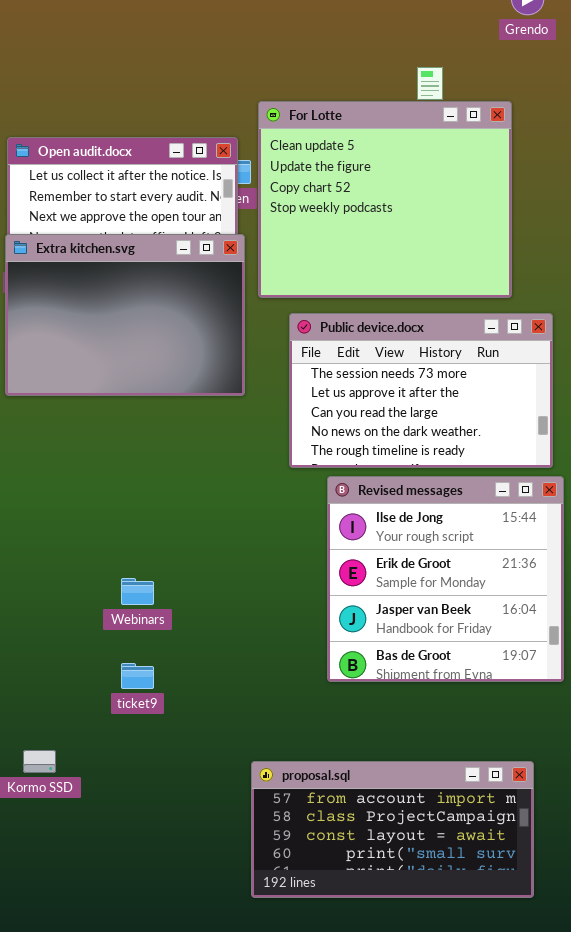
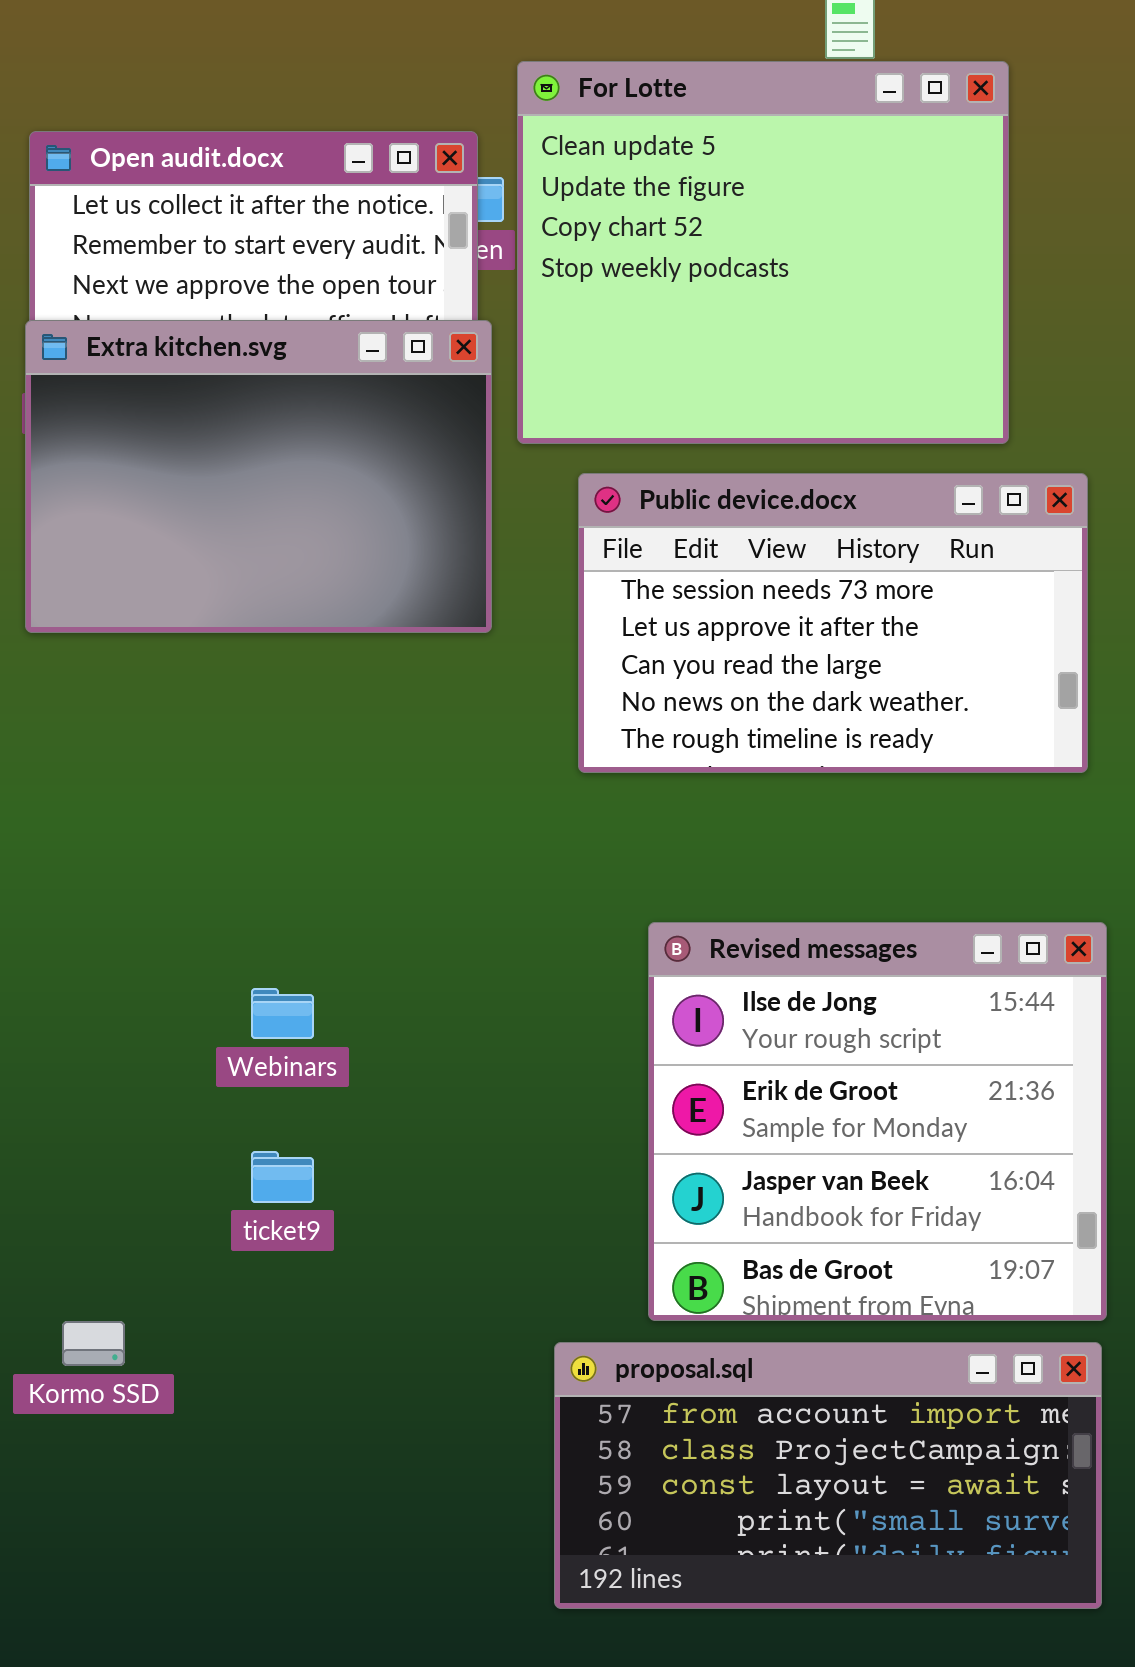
Revised messages: [327,476,564,682] -> [648,922,1107,1321], moved
proposal.sql: [251,761,534,898] -> [554,1342,1102,1609], moved

